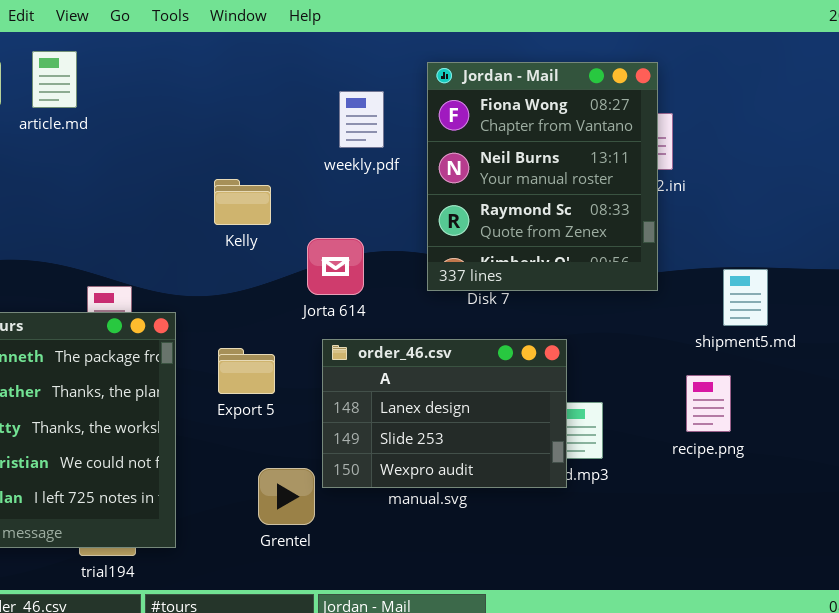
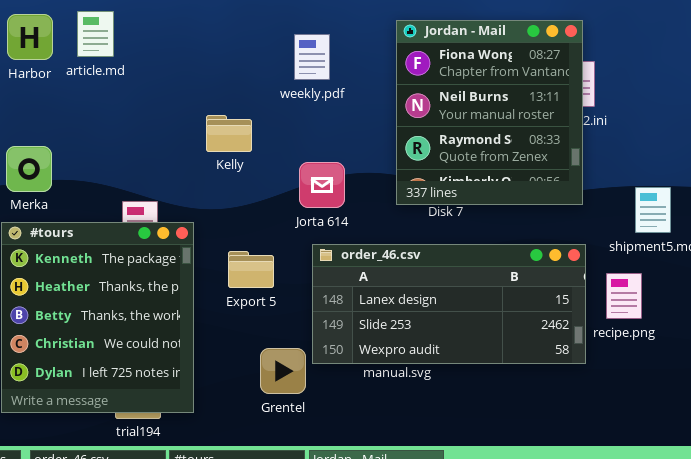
weekly.pdf: [339,91,384,148] -> [294,34,330,80], moved
Kelly: [214,179,271,225] -> [206,115,252,152], moved
order_46.csv: [322,339,567,488] -> [312,244,586,364], resized

